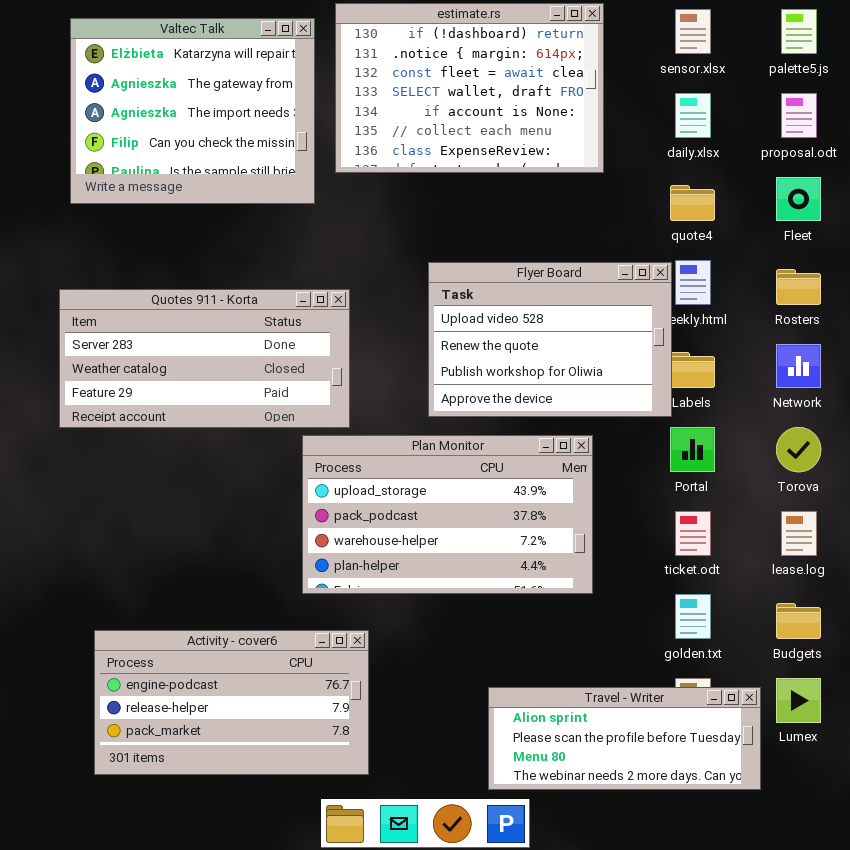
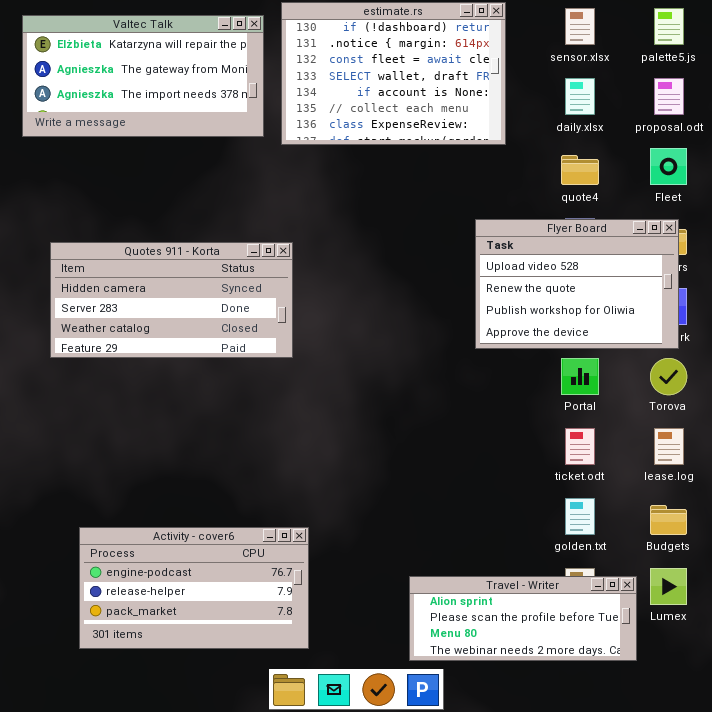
Valtec Talk: [70,18,315,204] -> [22,15,264,137], resized
Flyer Board: [428,262,672,417] -> [475,219,679,349], moved
Quotes 911 - Korta: [59,289,350,428] -> [50,242,293,358], scrolled up 1 row
Plan Monitor: [302,435,593,594] -> none, closed

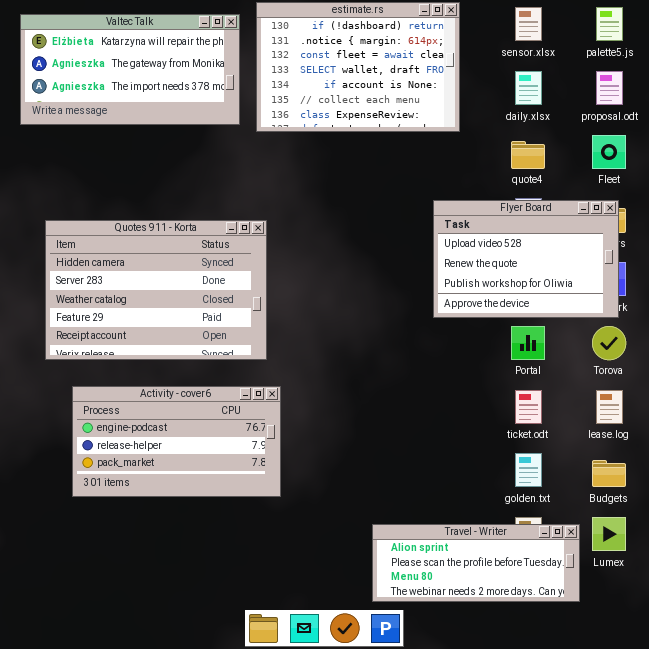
Quotes 911 - Korta: [50,242,293,358] -> [45,220,267,360], resized
Activity - cover6: [79,527,309,649] -> [72,386,281,497], moved

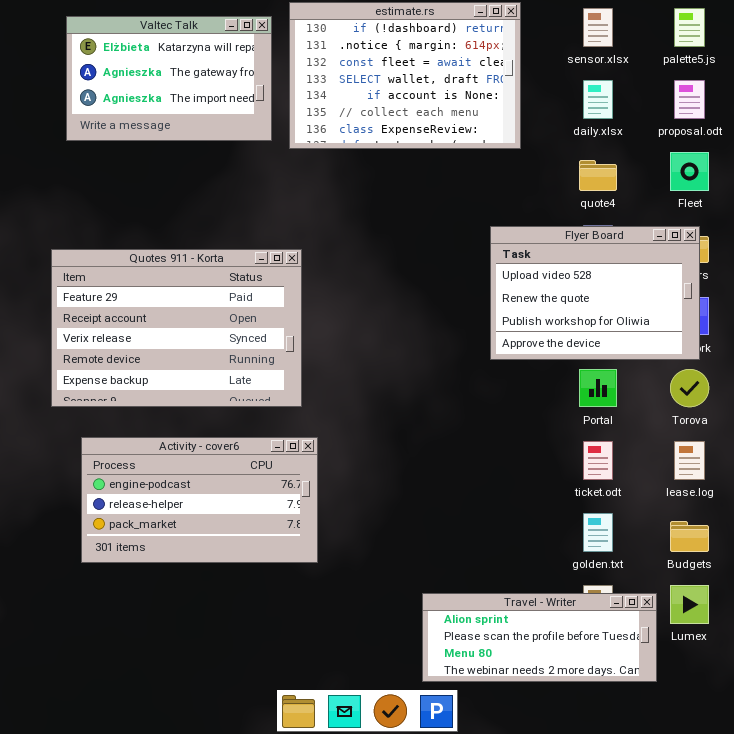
Valtec Talk: [20,14,240,125] -> [66,16,272,141], resized
Quotes 911 - Korta: [45,220,267,360] -> [51,249,302,407], scrolled down 3 rows

